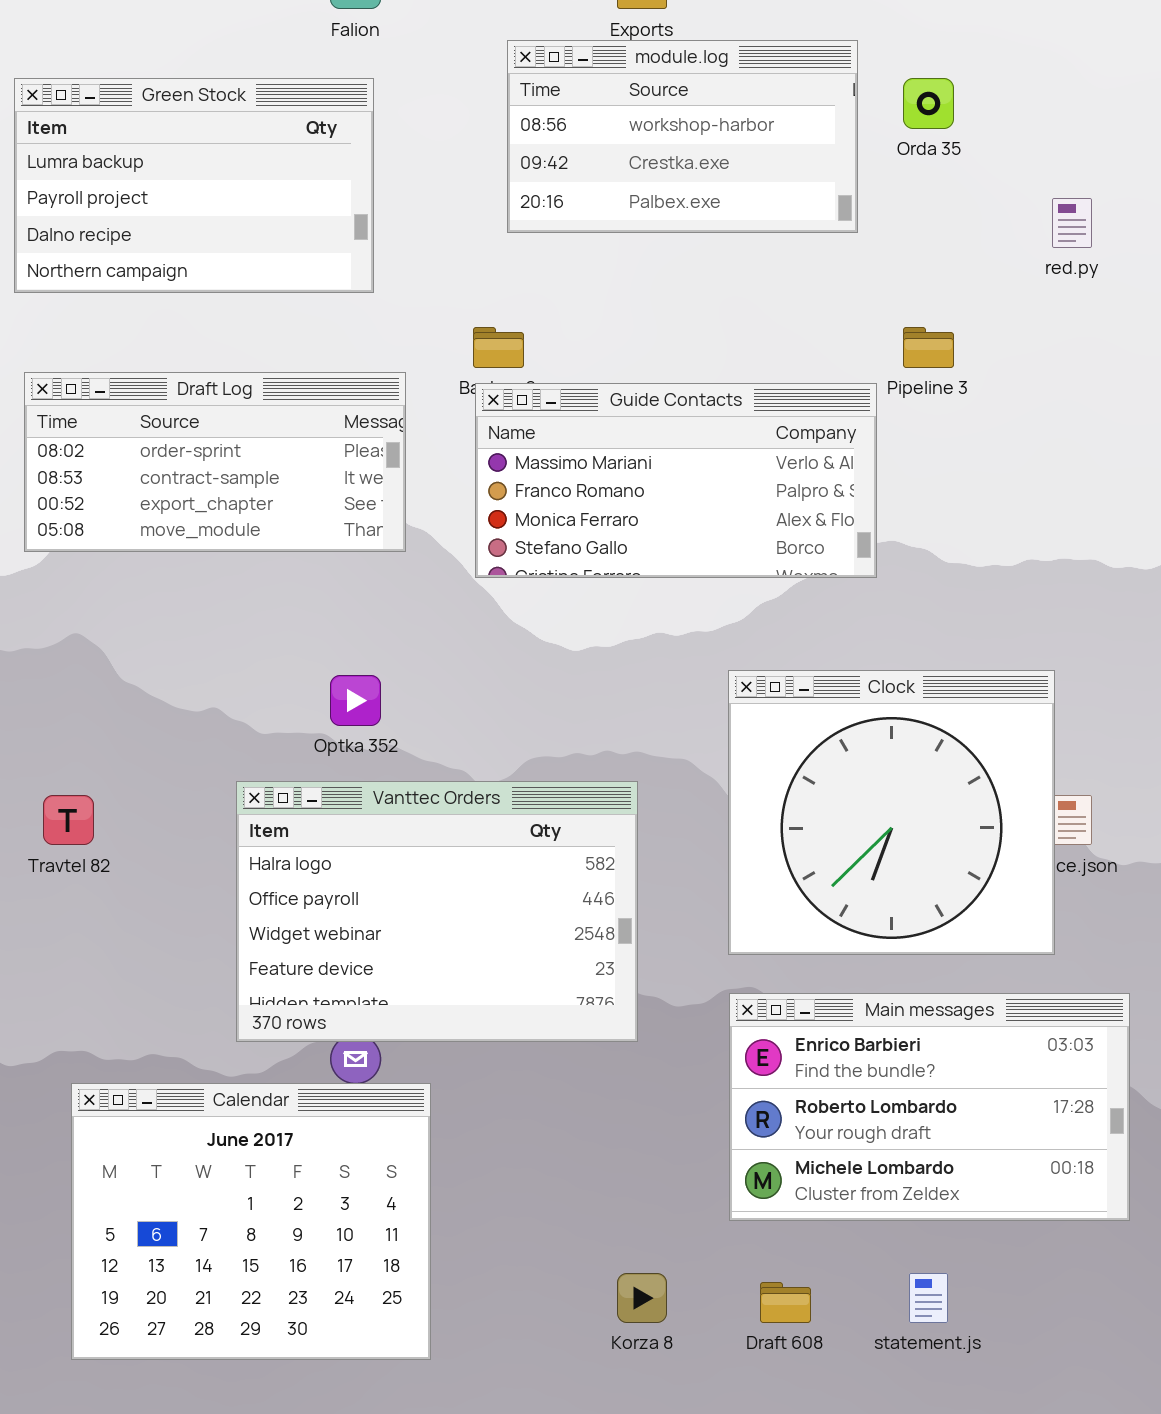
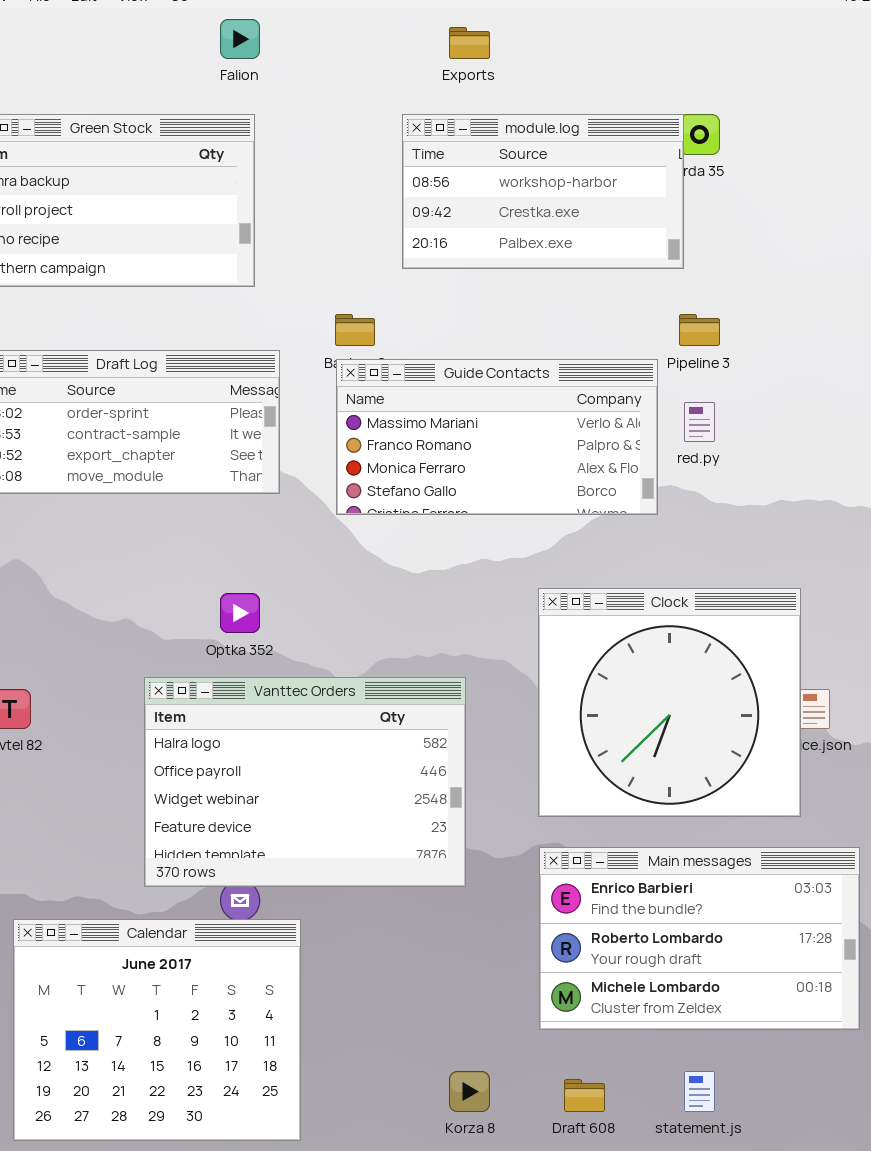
module.log: [507,40,858,233] -> [402,114,684,269], moved
red.py: [1052,198,1092,248] -> [684,402,715,442], moved

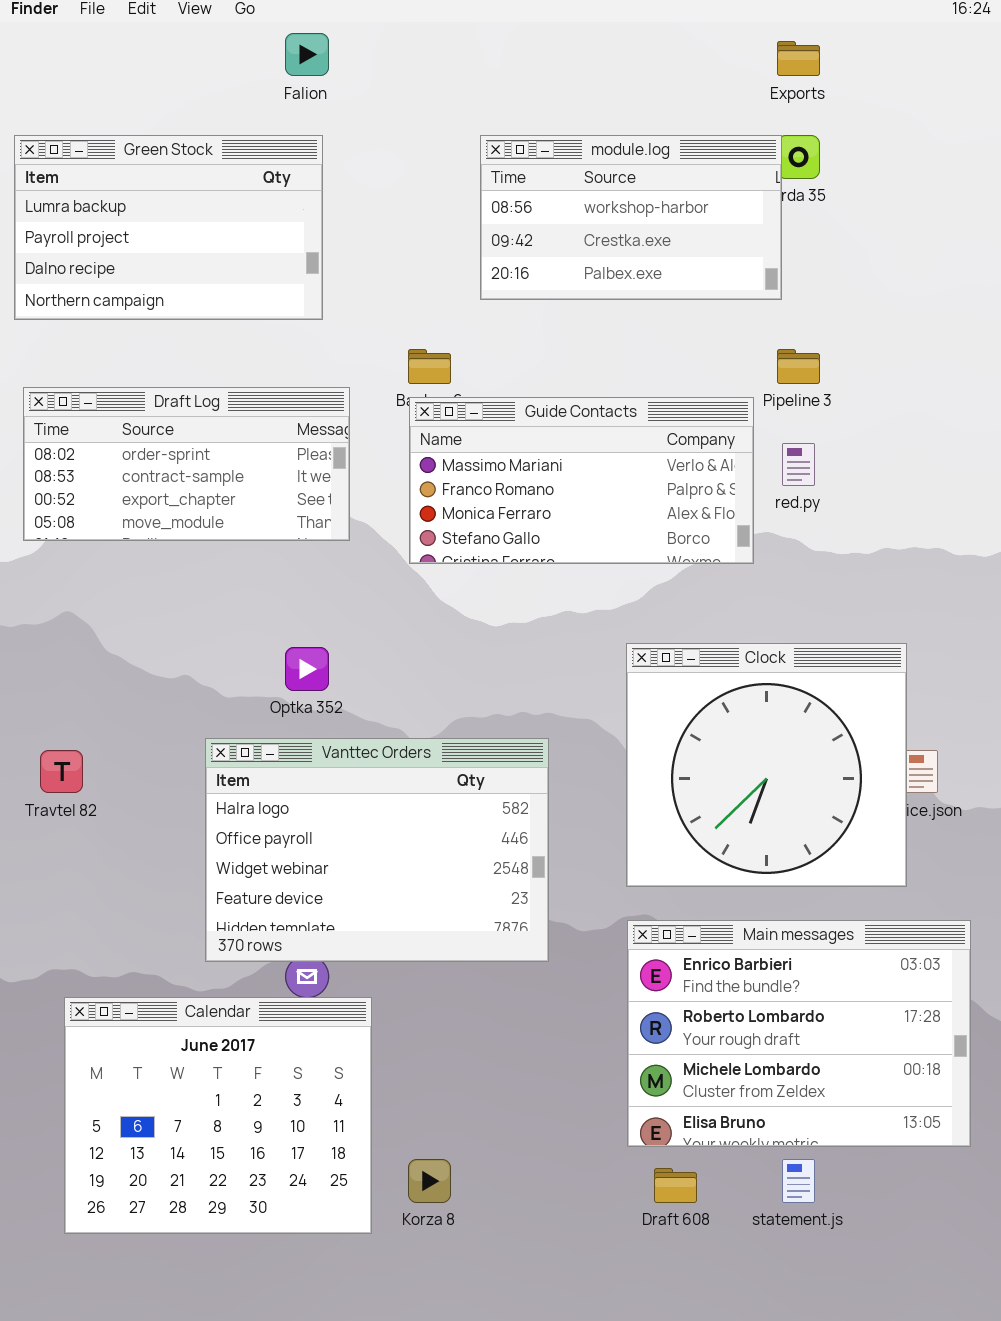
Exports: [449,27,490,59] -> [777,41,820,76], moved
Main messages: [539,847,860,1030] -> [627,920,971,1147], resized
Korza 8: [449,1071,490,1112] -> [408,1159,451,1203], moved

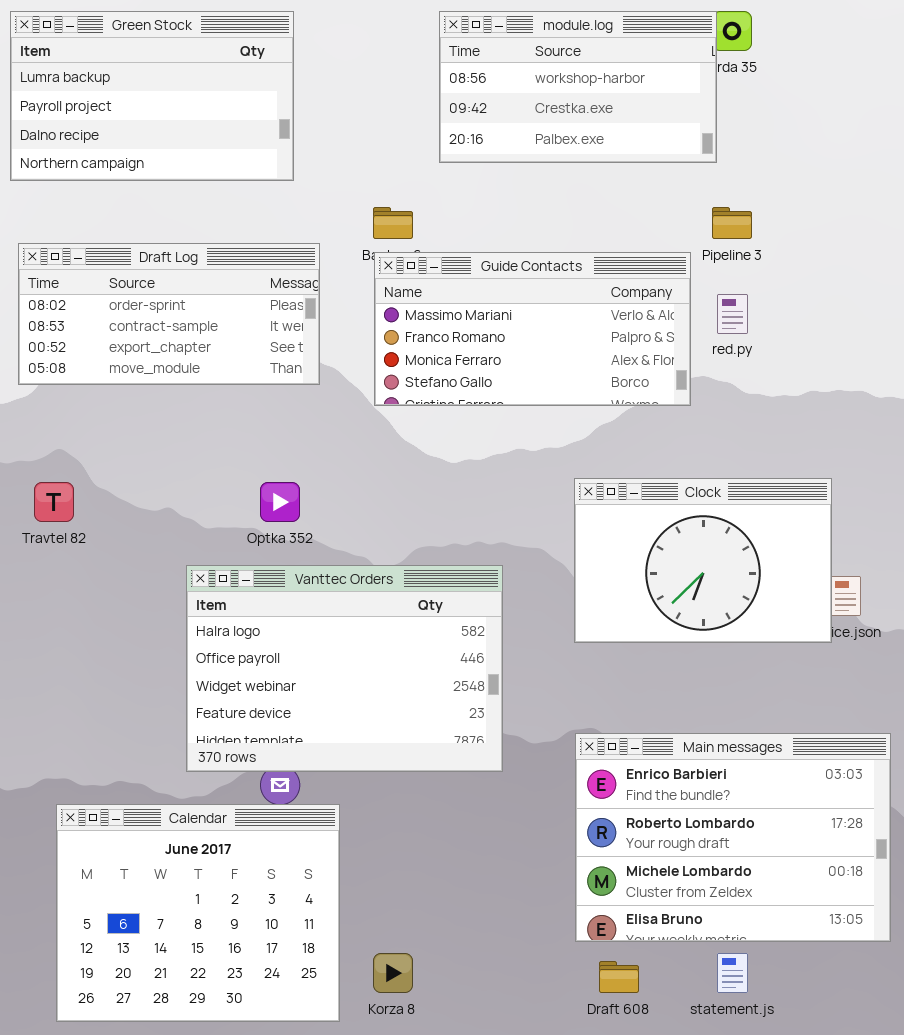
Clock: [626,643,907,887] -> [574,478,832,643], resized
Travtel 82: [40,750,83,793] -> [34,482,74,522], moved

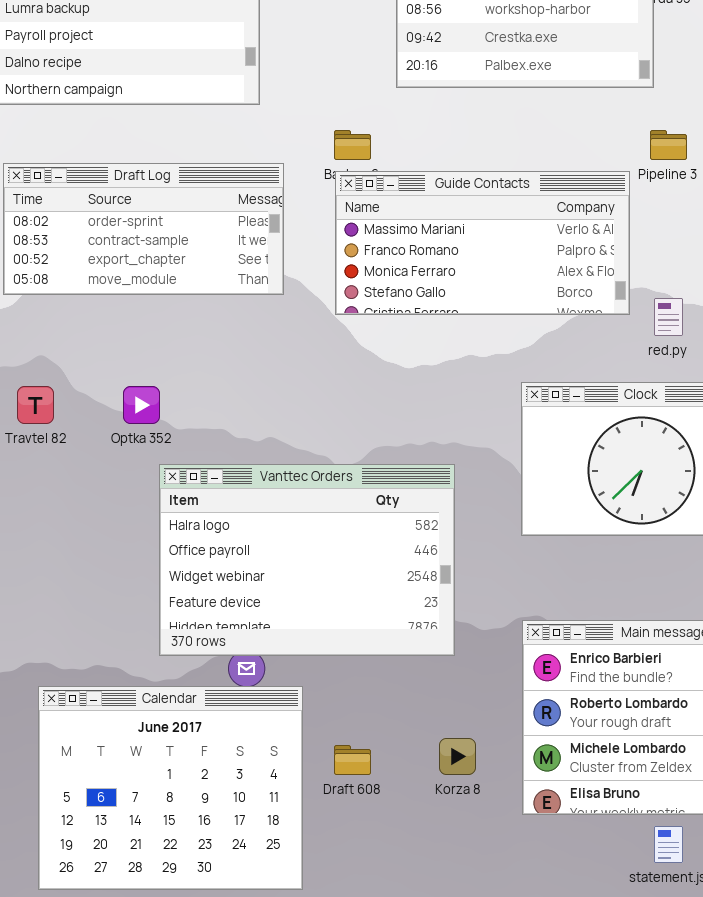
red.py: [717,294,748,334] -> [654,298,683,336], moved
Optka 352: [260,482,300,522] -> [123,386,160,424], moved
Korza 8: [373,953,413,993] -> [439,738,476,775], moved
Draft 608: [599,961,639,993] -> [334,745,371,775], moved

